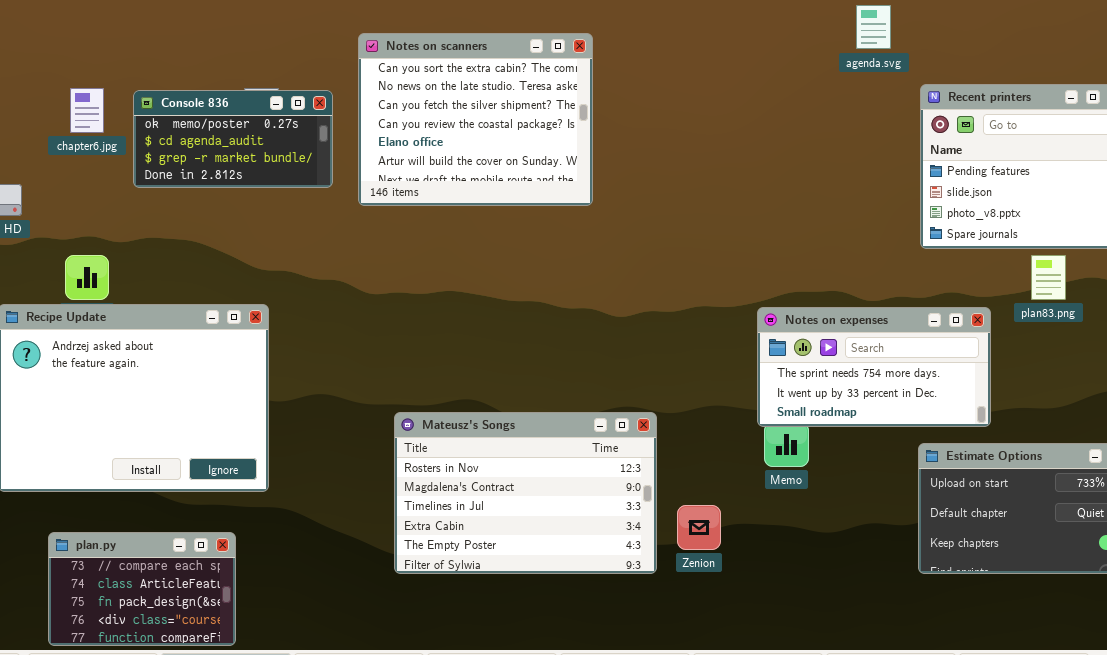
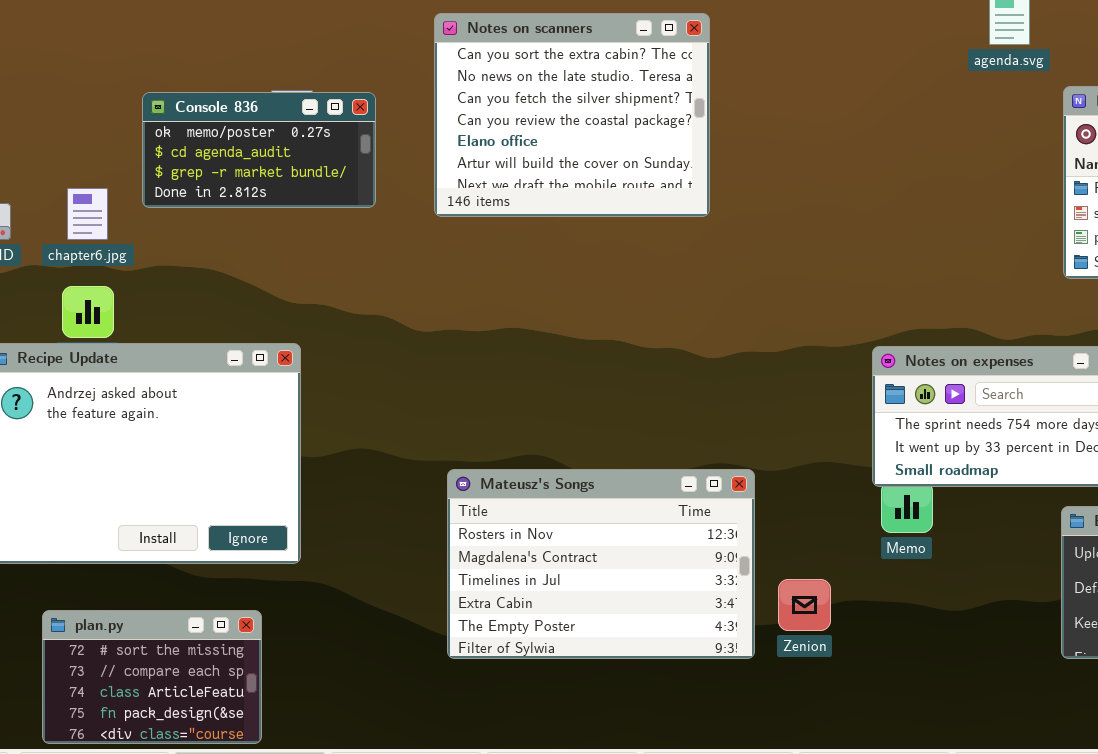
Notes on scanners: [358,33,593,206] -> [434,13,710,217], moved
chapter6.jpg: [70,88,104,133] -> [67,188,108,240], moved
plan.py: [48,532,236,646] -> [42,610,262,744], scrolled up 1 row

